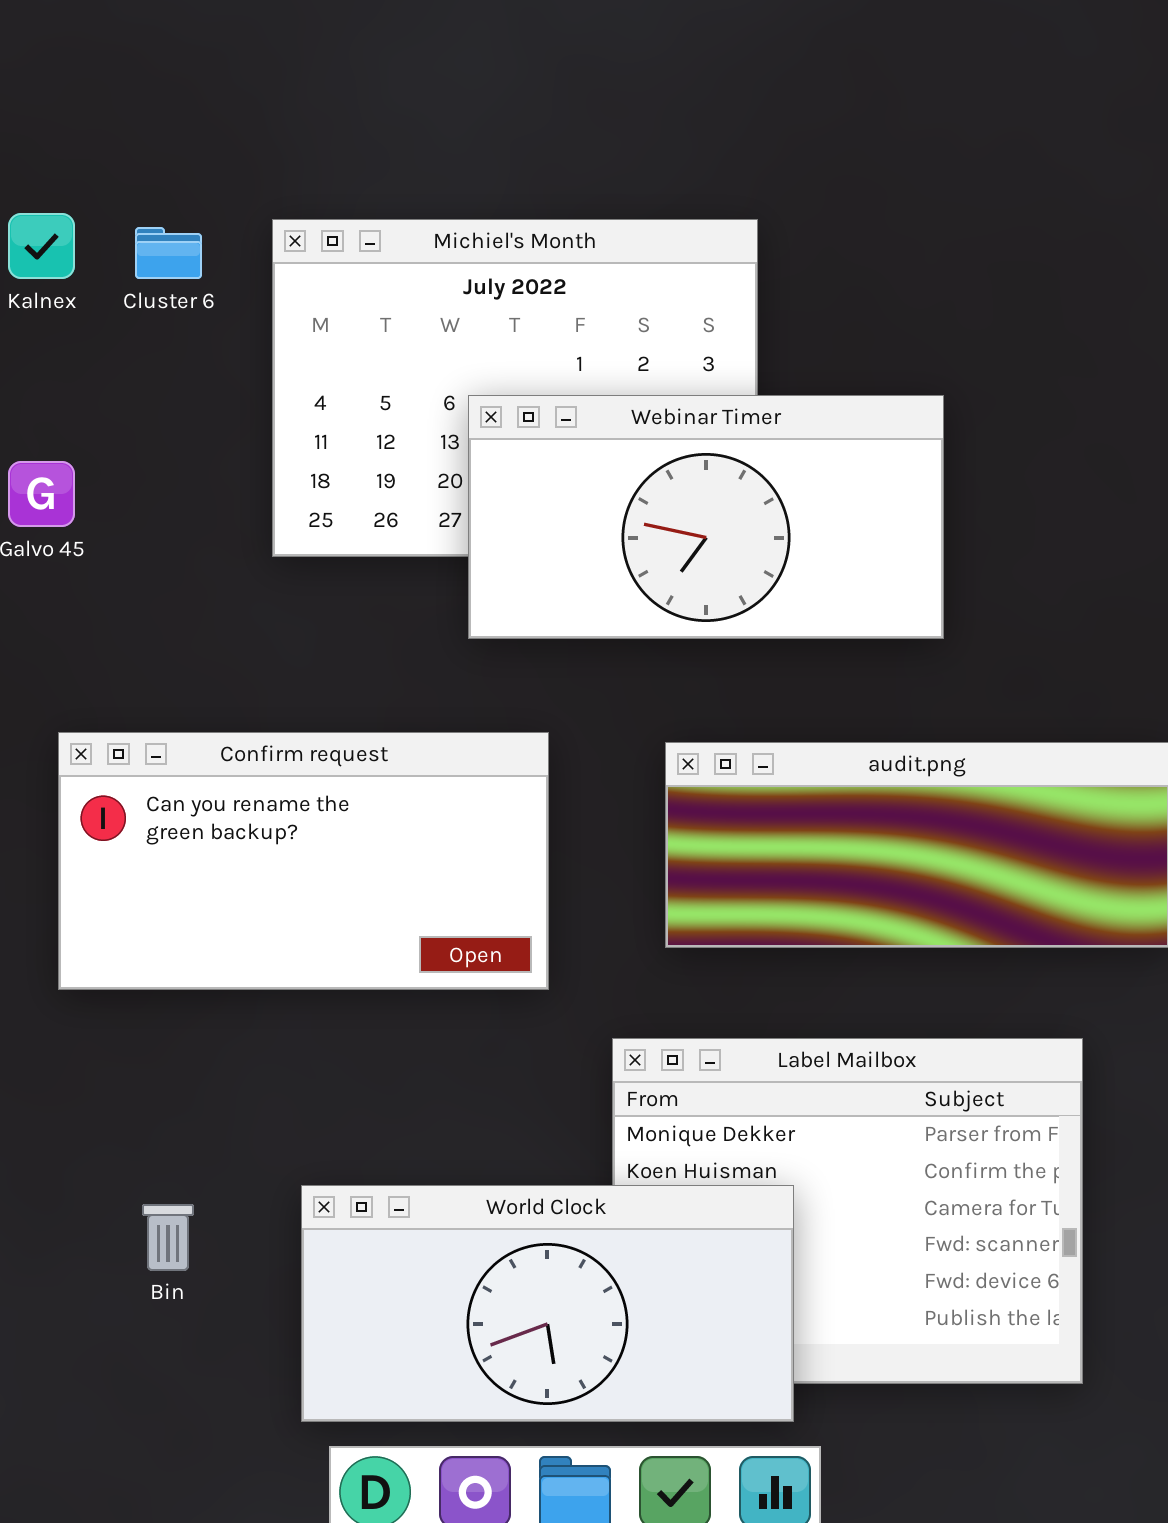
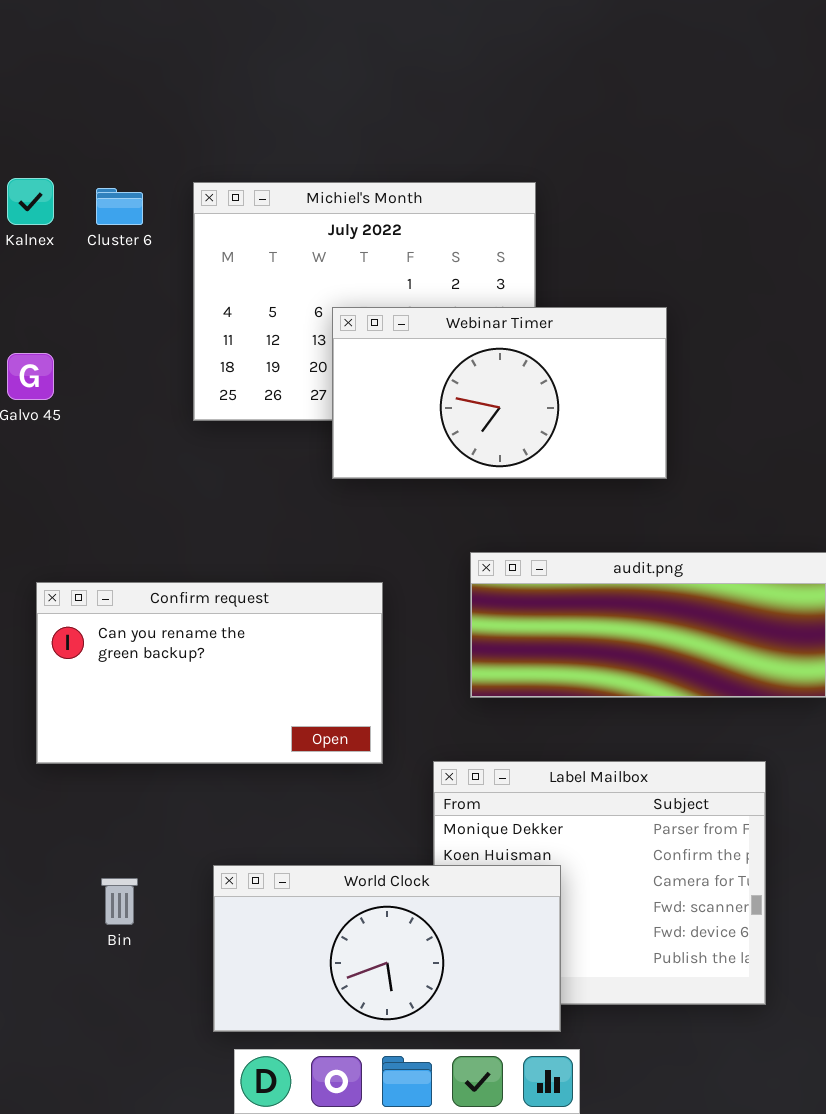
Confirm request: [58,732,549,990] -> [36,582,383,764], moved

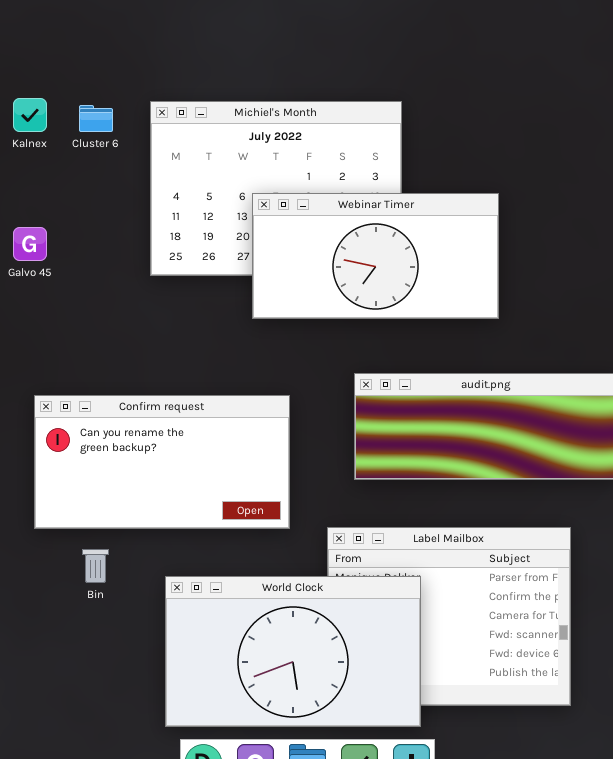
World Clock: [213,865,561,1032] -> [165,576,421,727], resized
Bin: [101,878,138,925] -> [82,549,109,583], moved

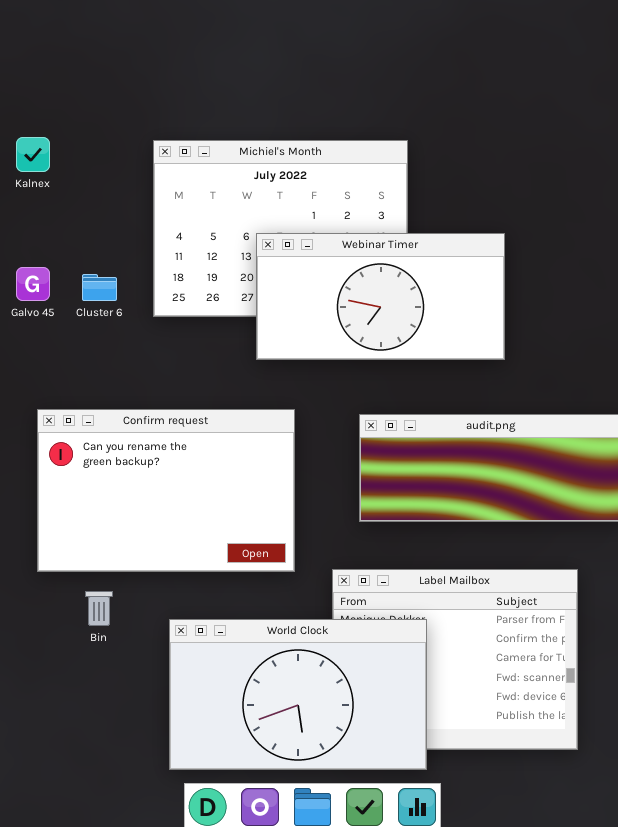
Cluster 6: [79,105,113,132] -> [82,274,117,301], moved
Confirm request: [34,395,290,529] -> [37,409,295,572], resized

